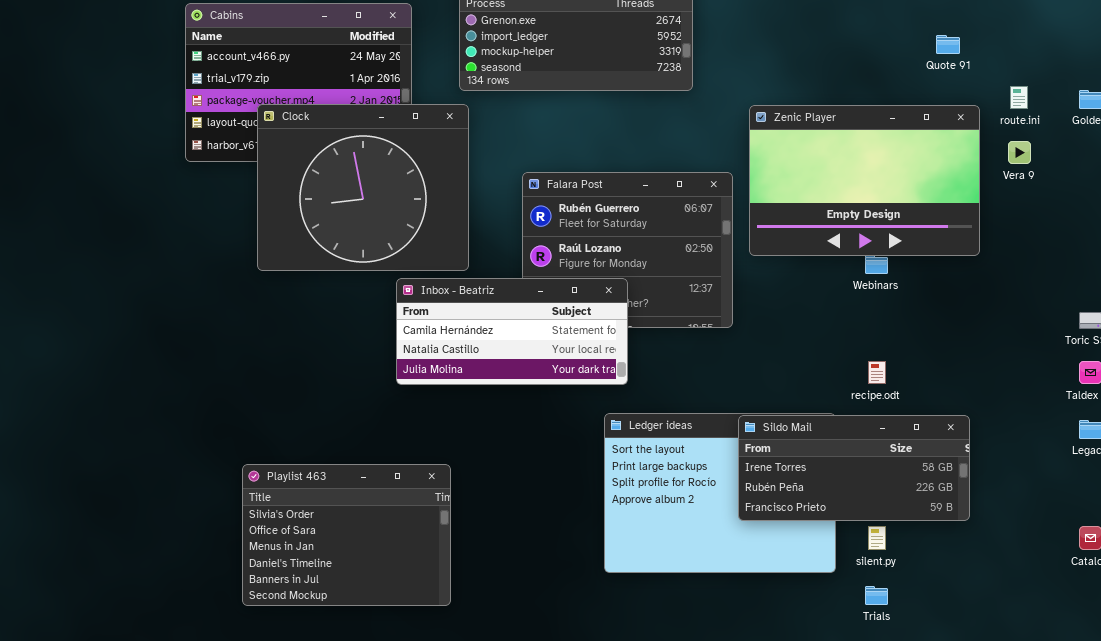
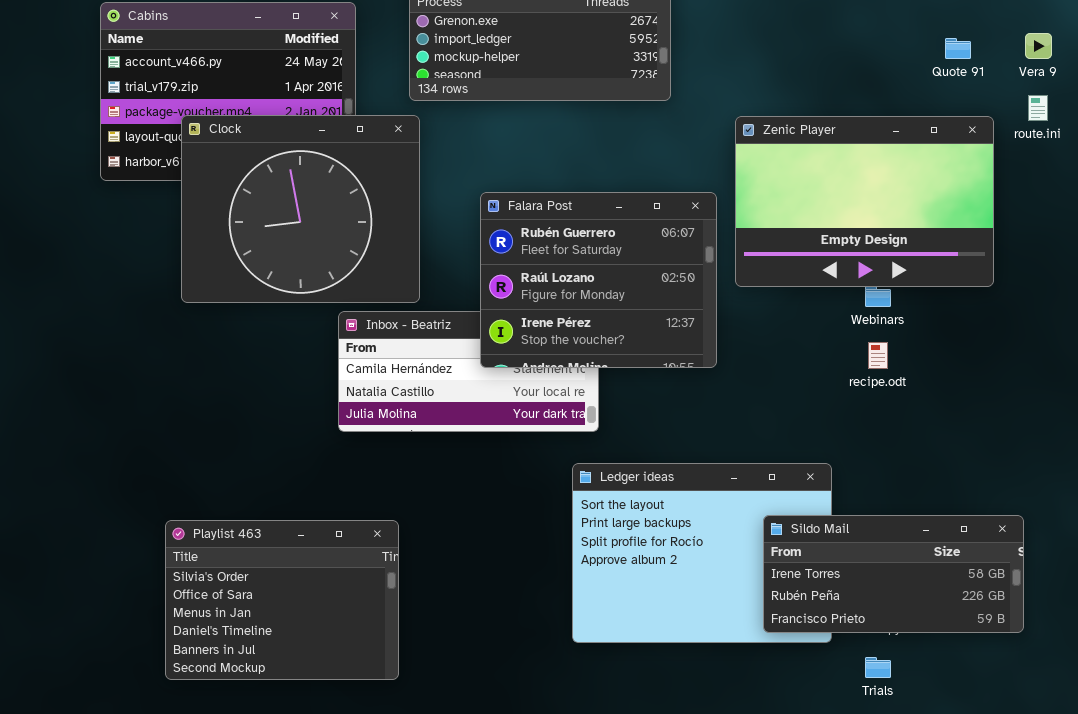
Vera 9: [1008,141,1031,164] -> [1025,33,1052,59], moved
Falara Post: [522,172,733,328] -> [480,192,717,368], raised
recipe.odt: [868,361,886,384] -> [868,342,888,369], moved
Sildo Mail: [738,415,970,521] -> [763,515,1024,633], moved

